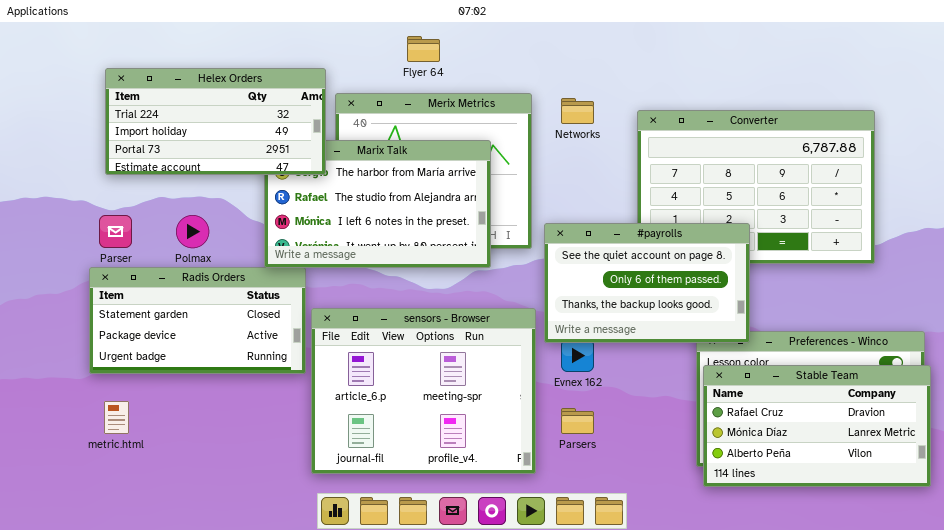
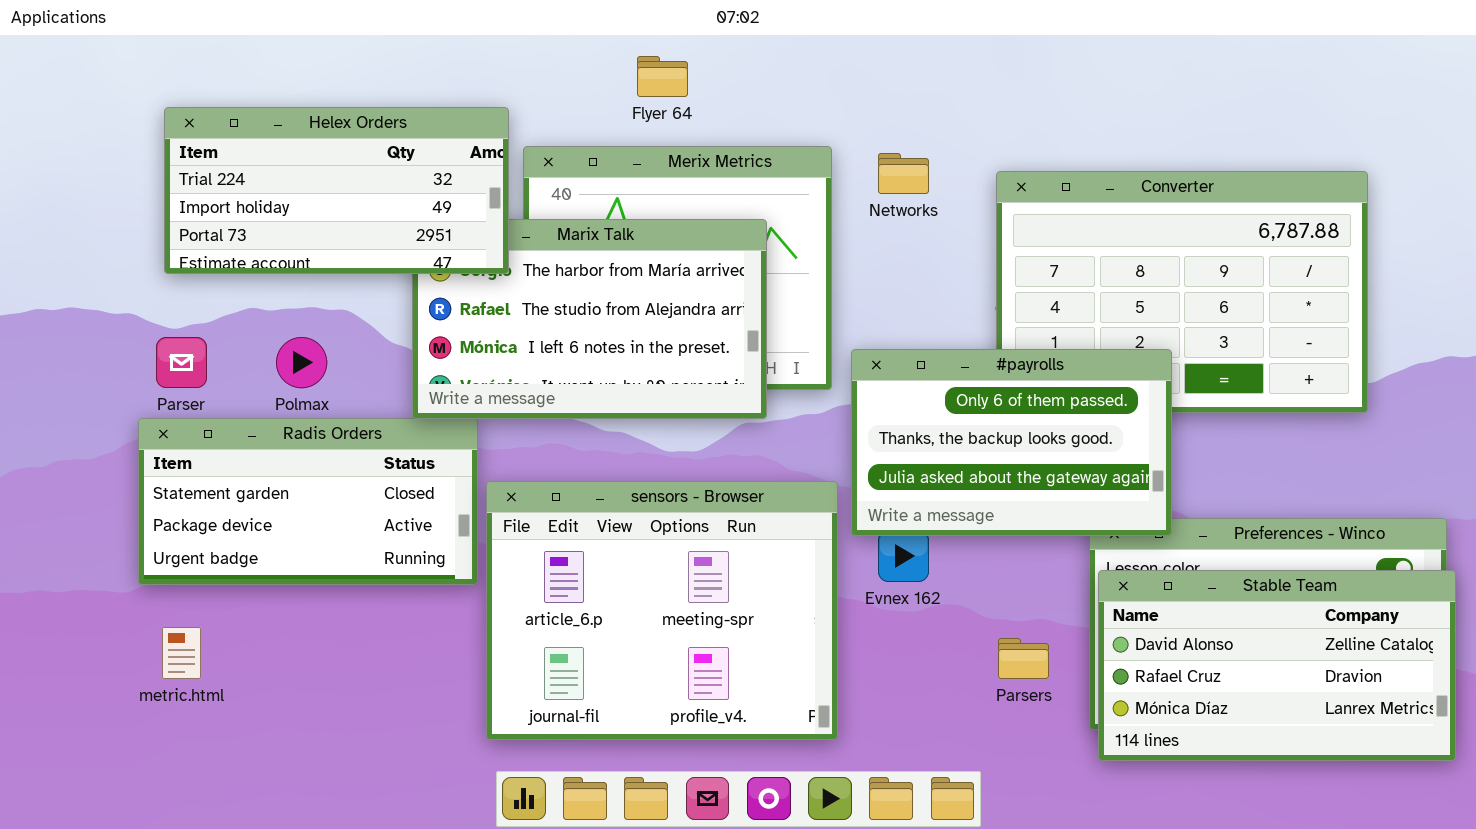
#payrolls: [544,223,750,343] -> [851,349,1172,536], scrolled down 1 row
Stable Team: [703,365,931,487] -> [1098,570,1456,761], scrolled up 1 row
Parsers: [561,408,594,434] -> [998,638,1049,679], moved

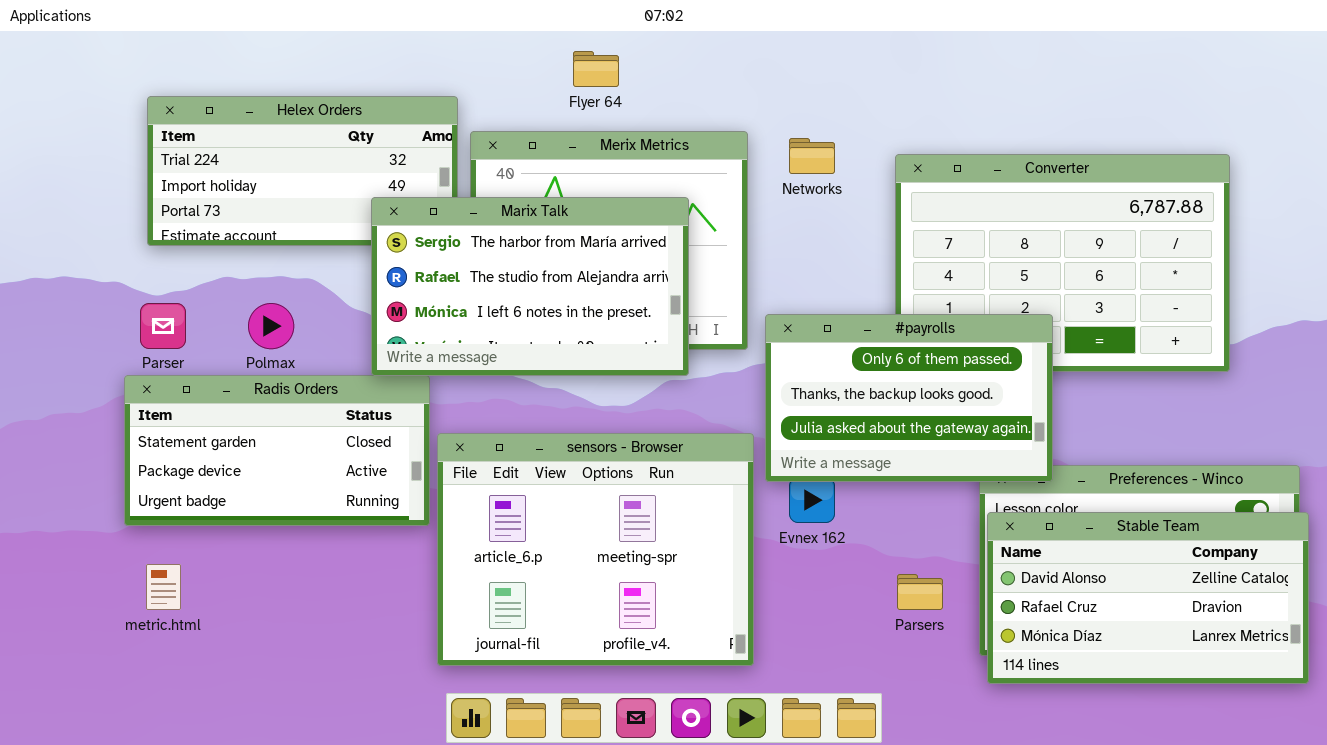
Marix Talk: [412,219,767,419] -> [371,197,689,376], raised

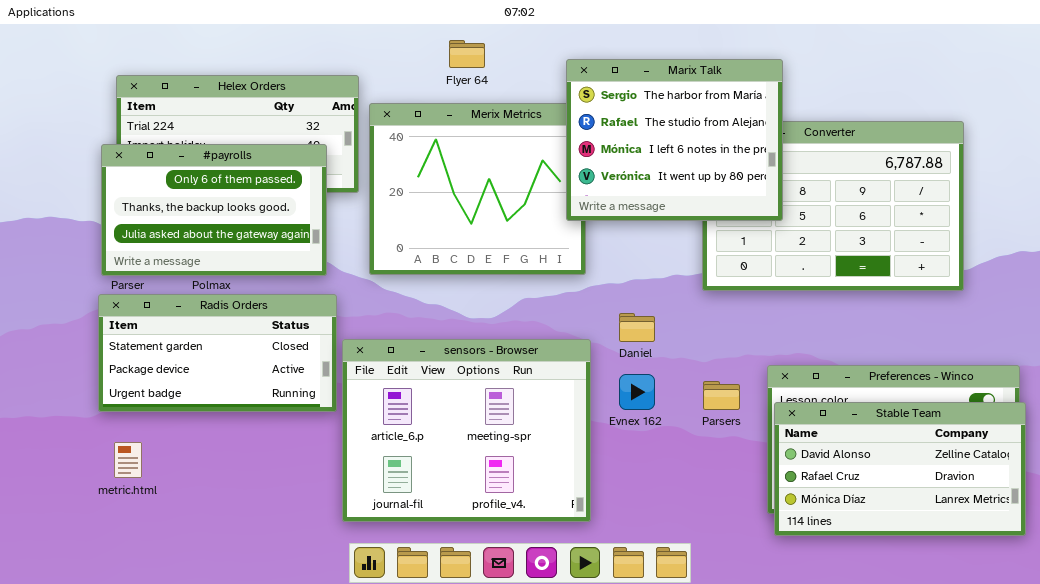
Marix Talk: [371,197,689,376] -> [566,59,783,221], moved, resized
#payrolls: [765,314,1053,482] -> [101,144,327,276], moved
Parsers: [897,574,943,610] -> [703,381,740,410], moved

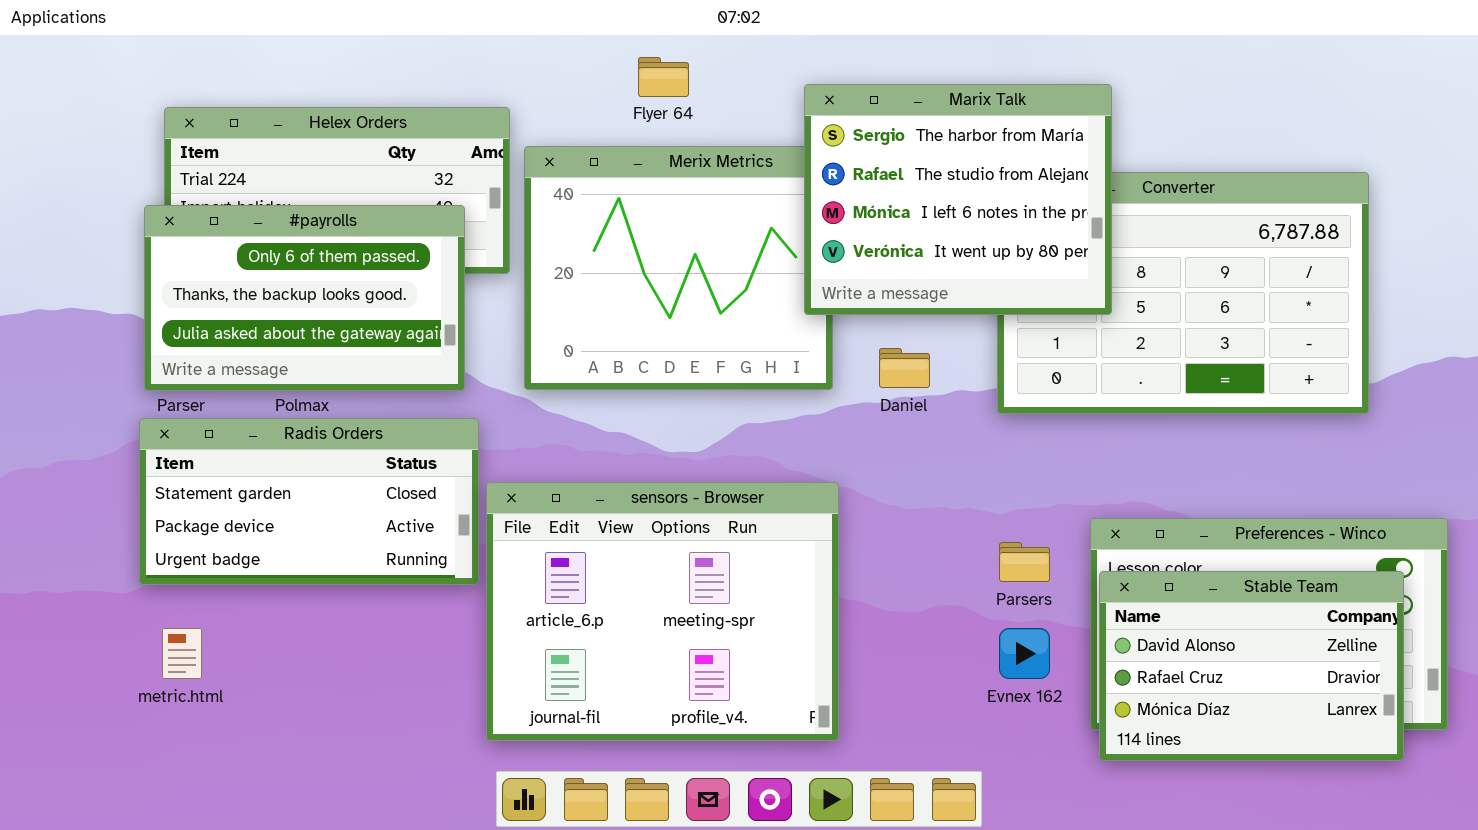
Daniel: [619,313,655,342] -> [879,348,930,388], moved
Evnex 162: [619,374,655,410] -> [999,628,1050,679], moved
Stable Team: [774,402,1026,536] -> [1099,571,1404,761], resized

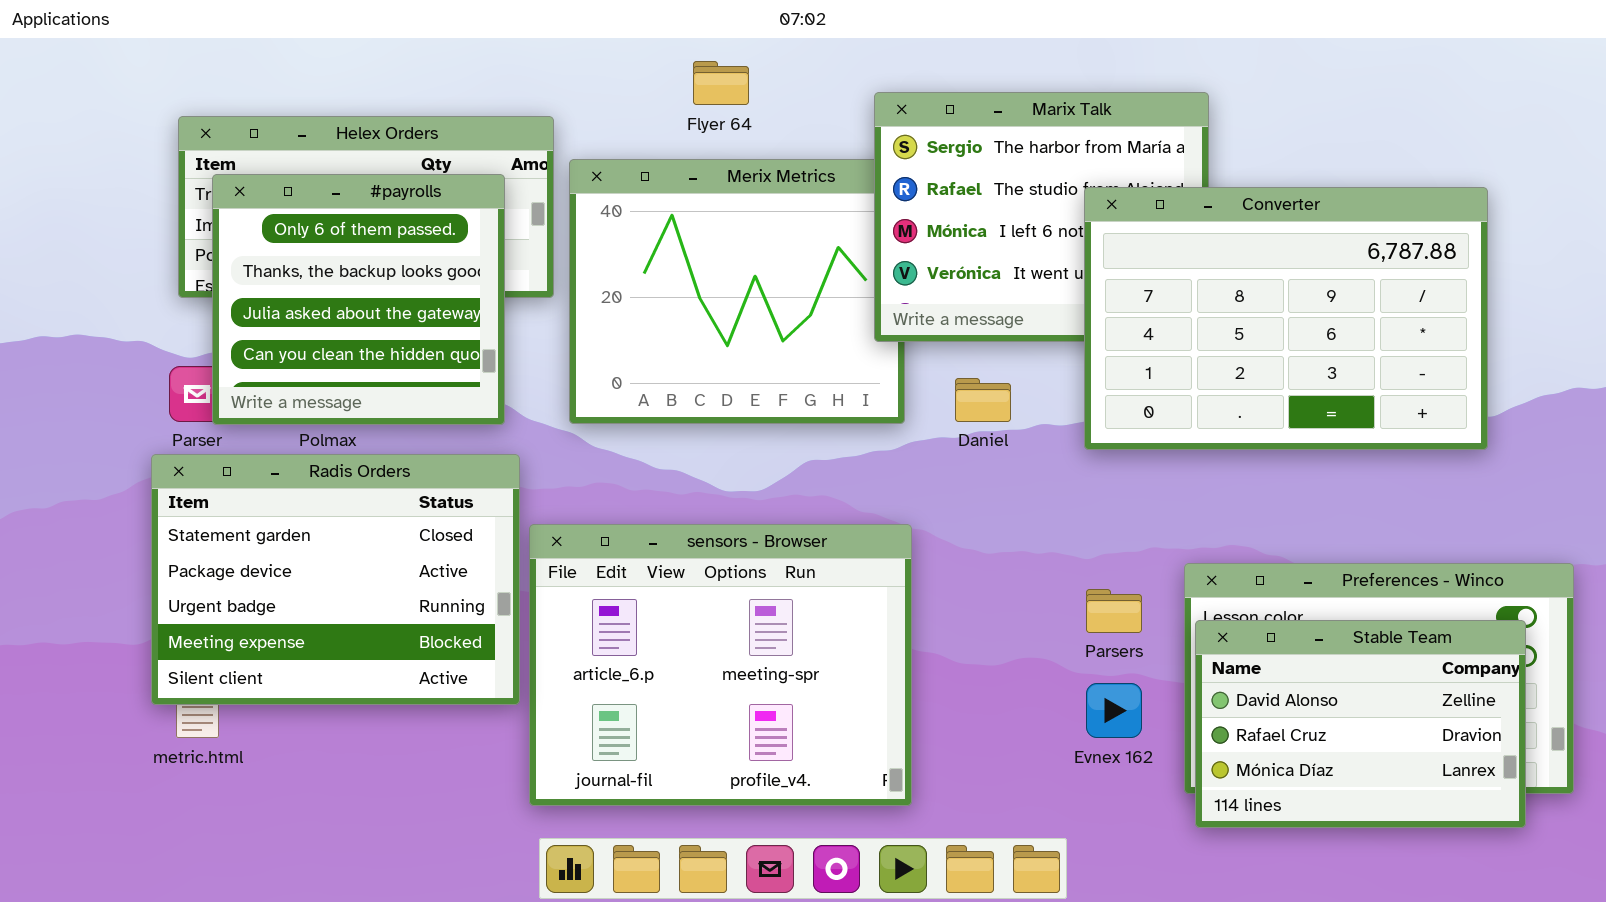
Converter: [997,172,1369,414] -> [1084,187,1488,450], raised
#payrolls: [144,205,465,391] -> [212,174,505,425], resized
Radis Orders: [139,418,479,585] -> [151,454,520,705], resized

